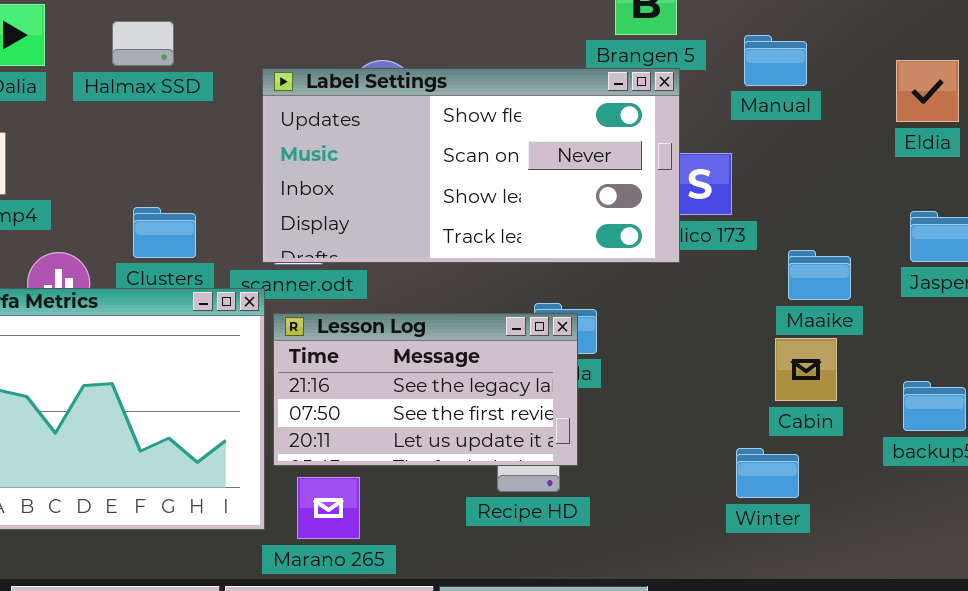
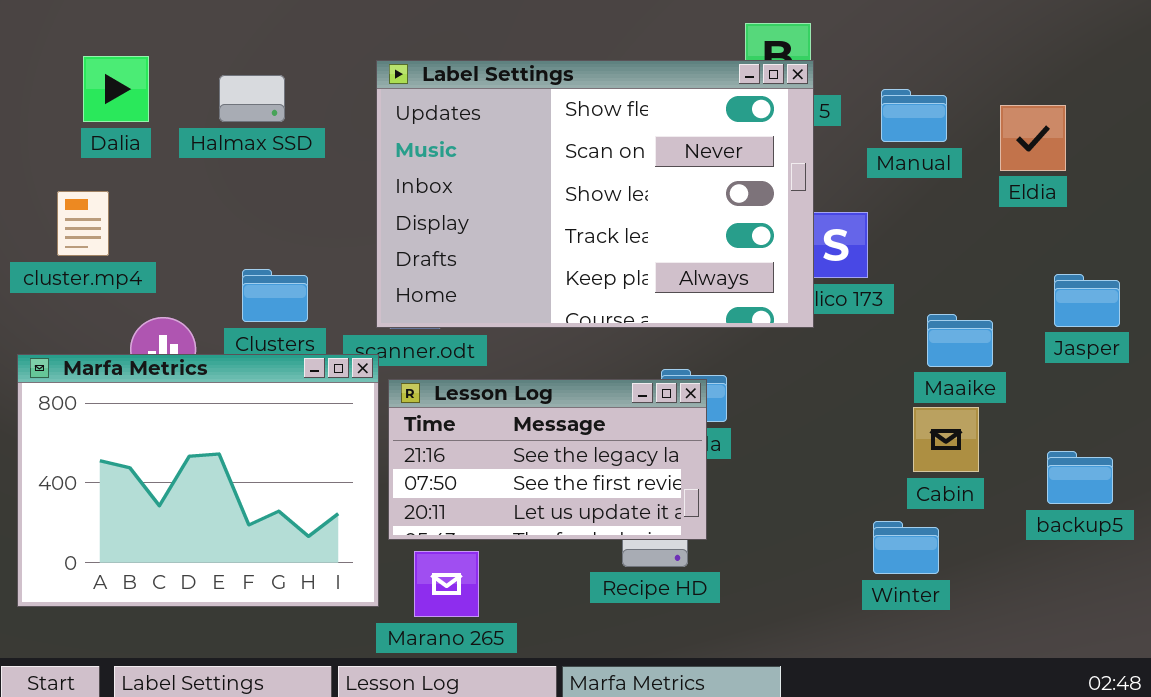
Eldia: [896,60,959,122] -> [1000,105,1066,171], moved
Label Settings: [262,68,680,263] -> [376,60,814,328], resized

